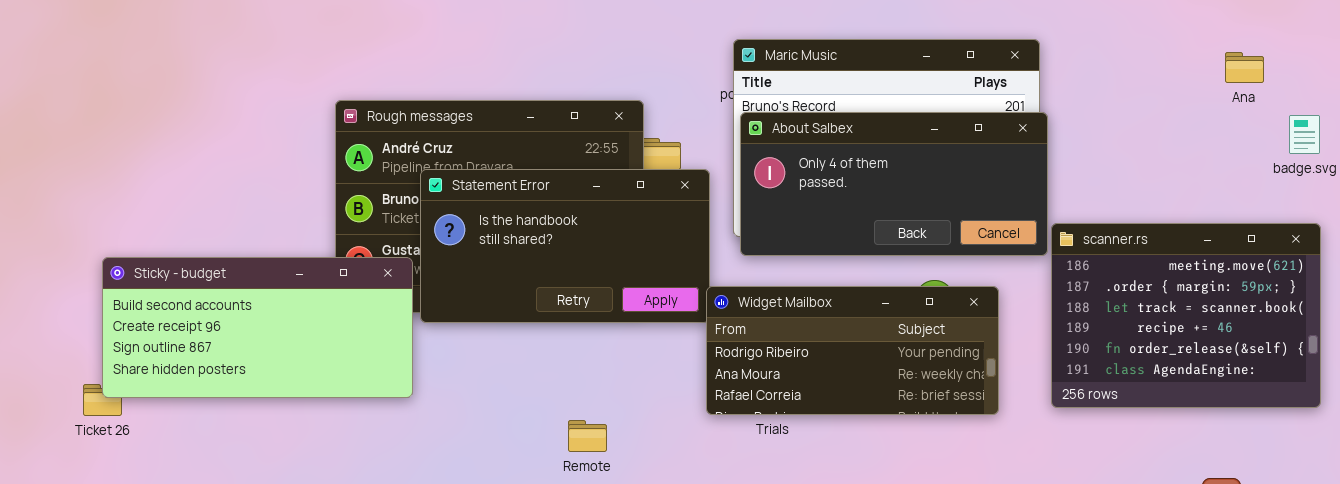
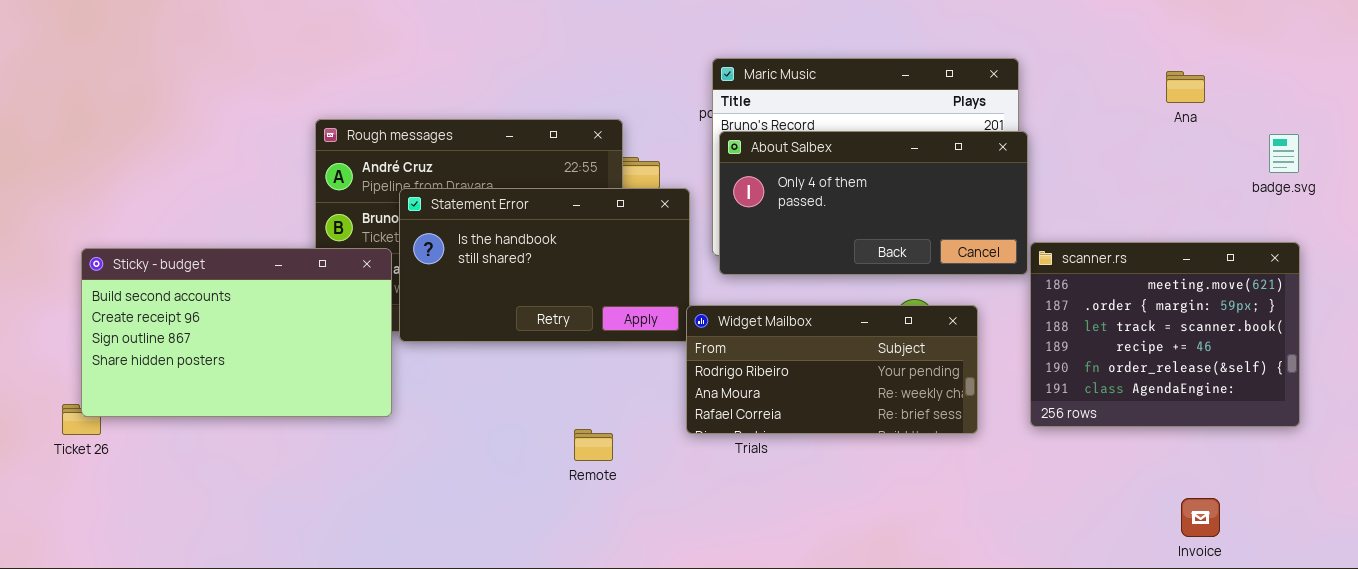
Ana: [1225,52,1264,83] -> [1166,71,1205,103], moved
Sticky - budget: [102,257,413,398] -> [81,248,392,417], resized
Remote: [568,420,607,452] -> [574,429,613,461], moved

